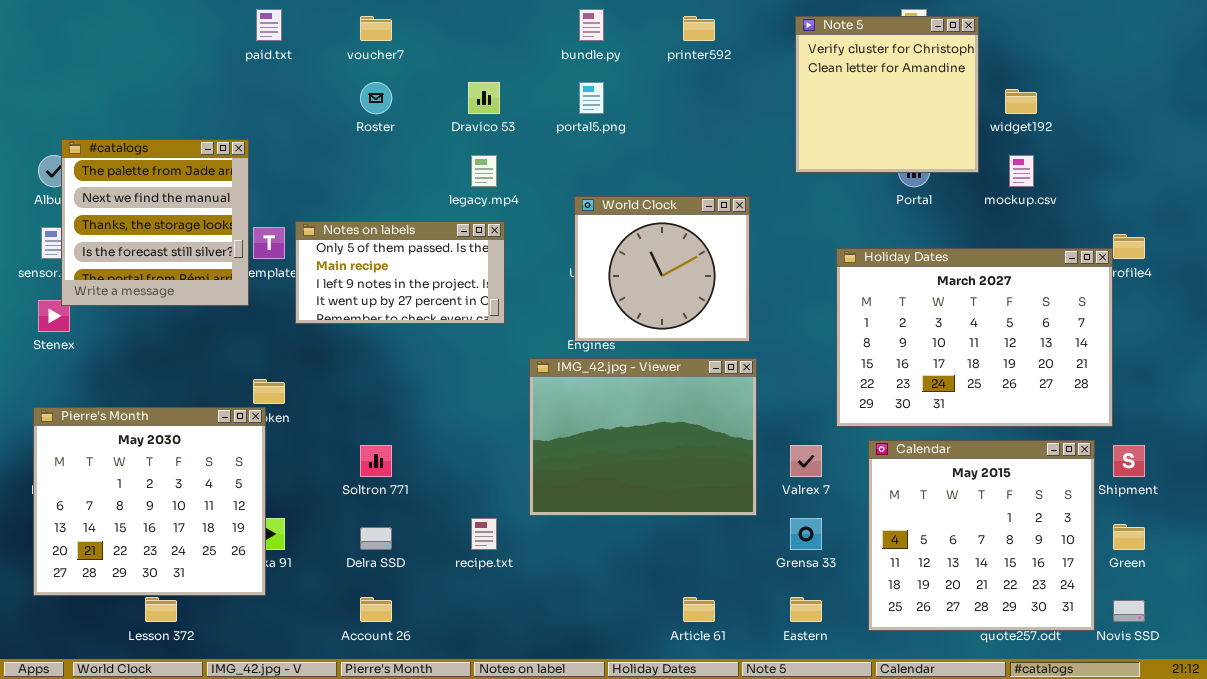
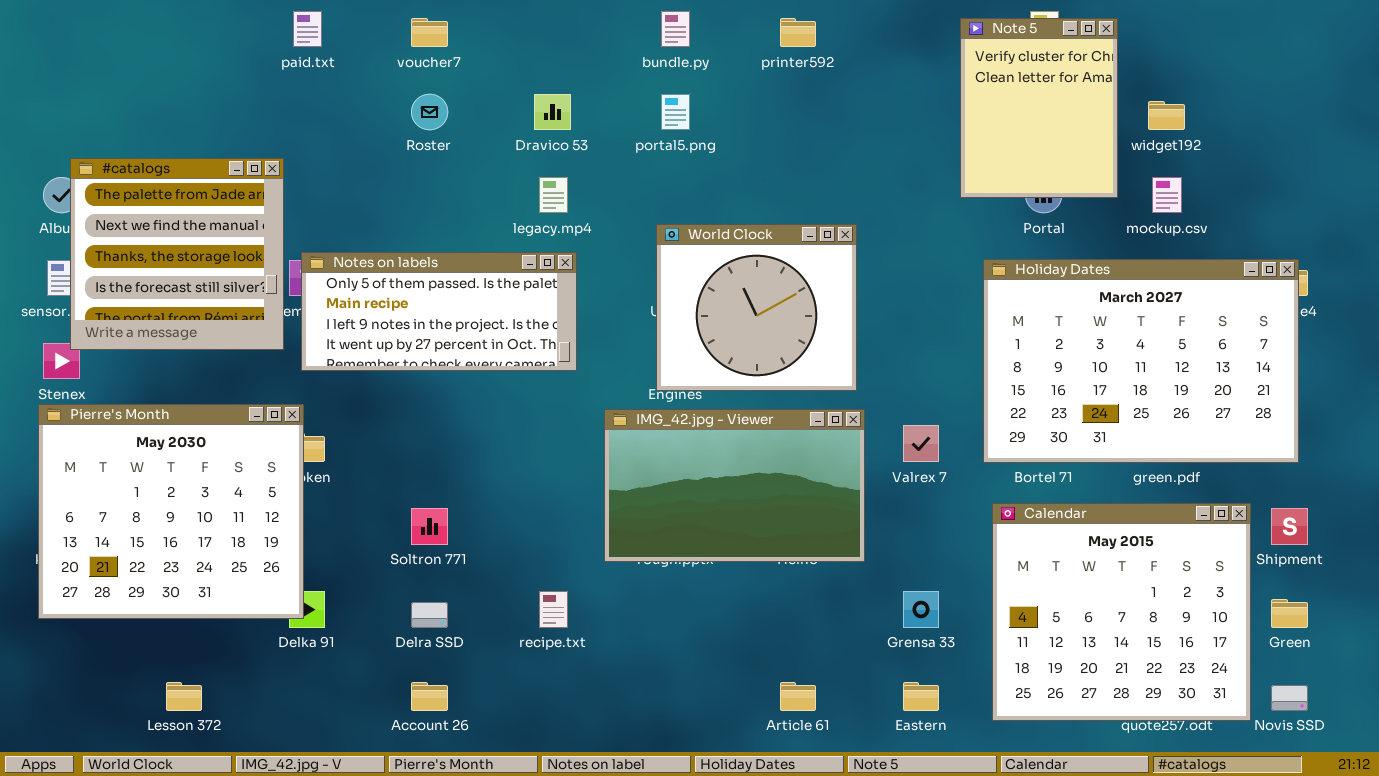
Note 5: [795,16,979,173] -> [960,18,1118,198], resized
Notes on labels: [295,221,505,324] -> [301,252,577,371], resized
Holiday Dates: [836,248,1113,427] -> [983,259,1299,463], moved
IMG_42.jpg - Viewer: [529,358,757,516] -> [604,409,865,562], resized
Pierre's Month: [33,407,266,596] -> [38,404,304,619], moved
Valrex 7: [790,445,822,477] -> [903,425,939,462], moved

